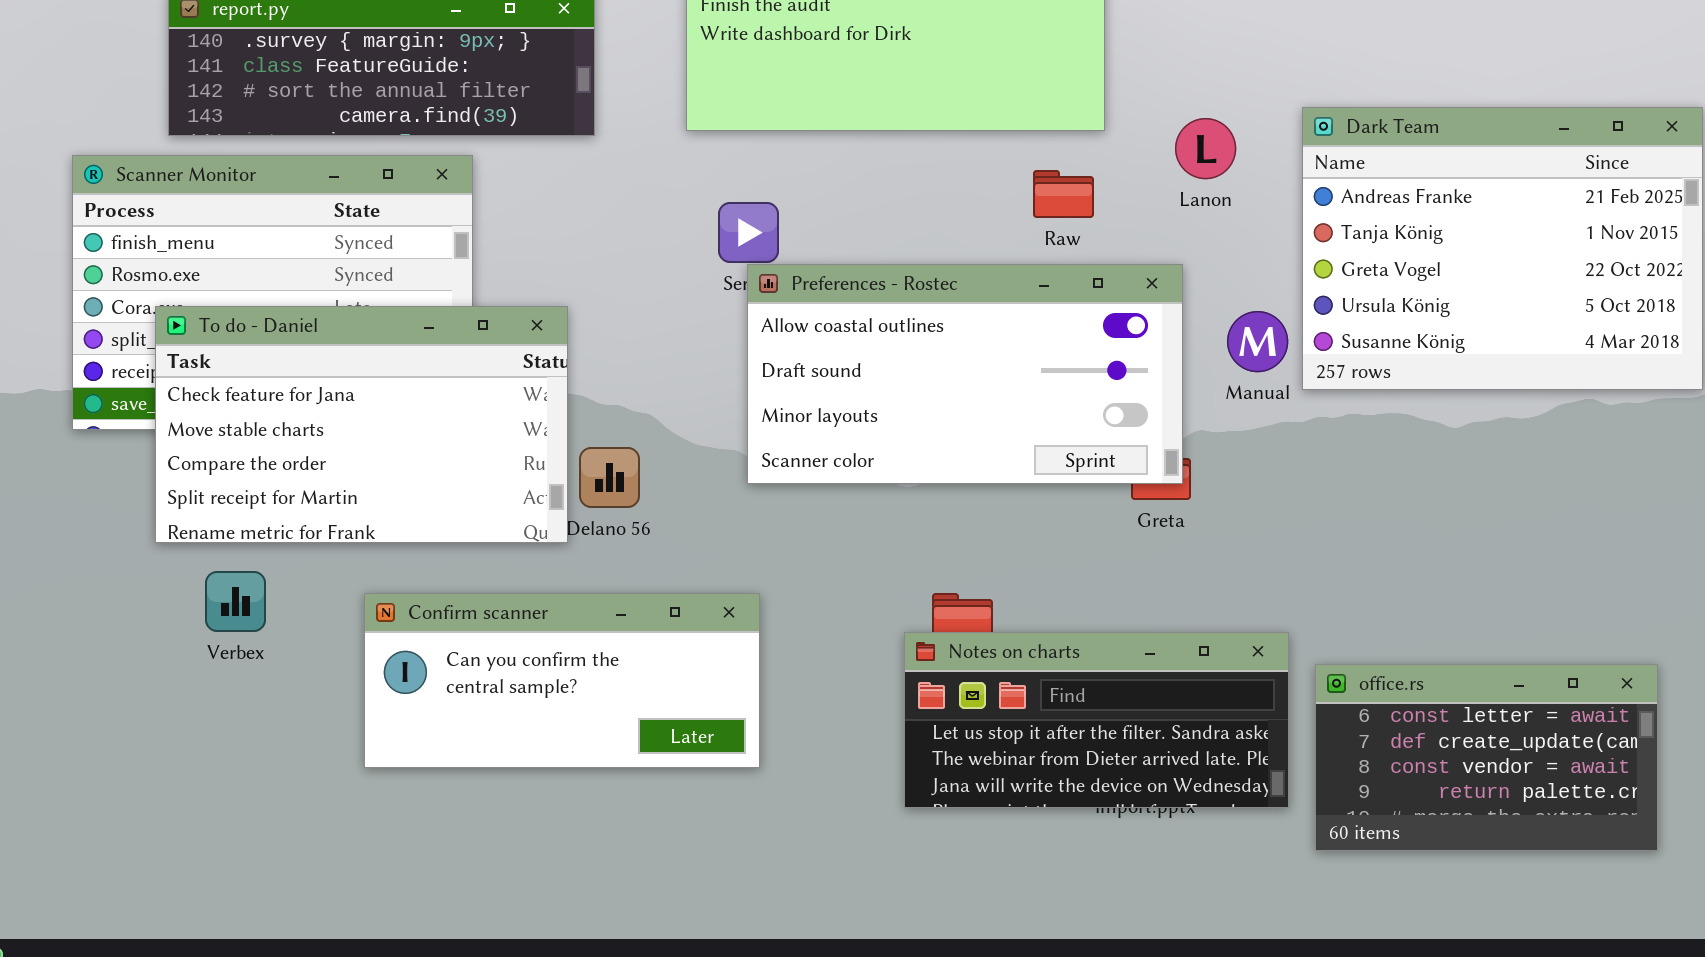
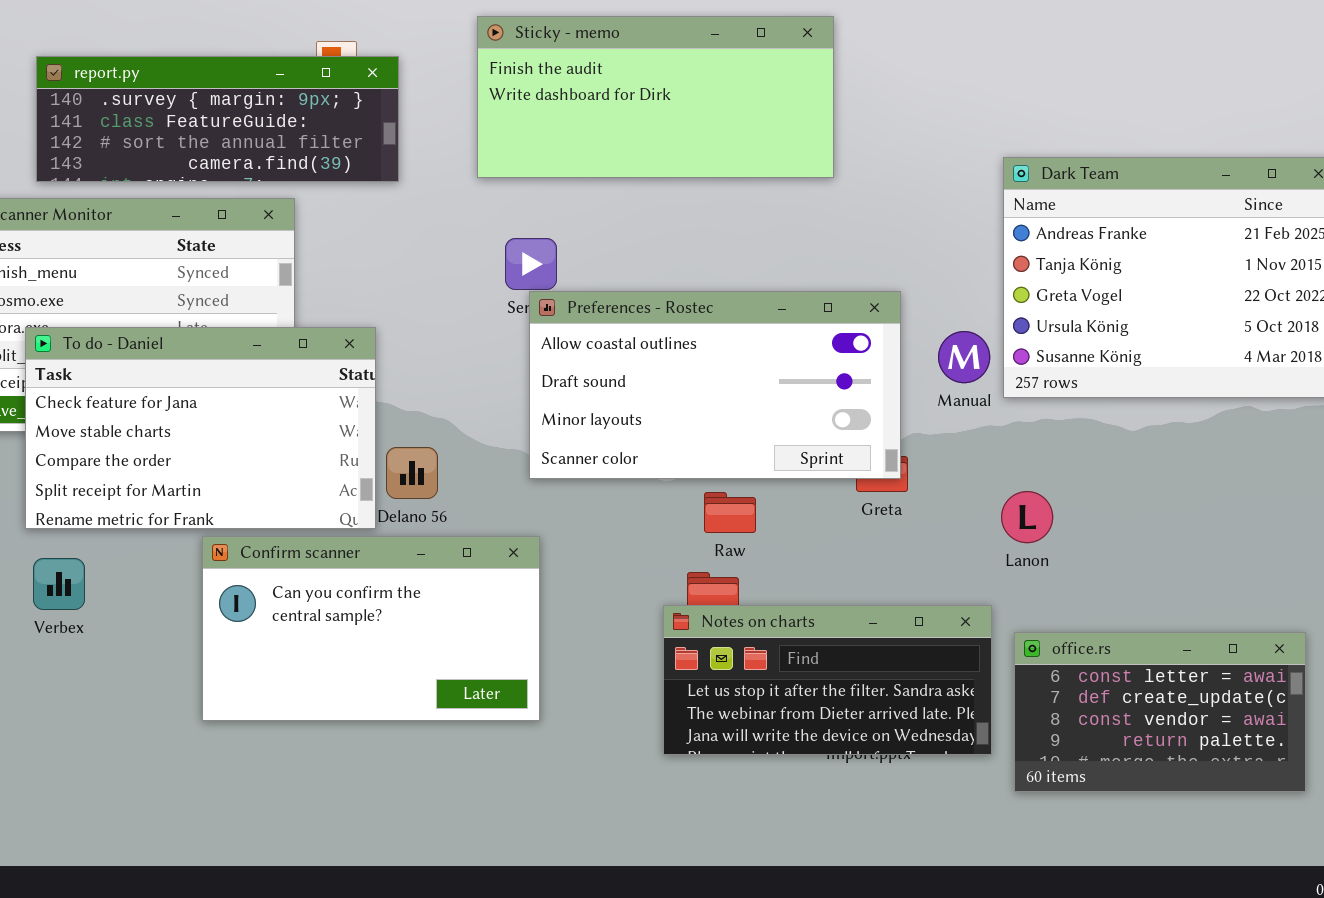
Lanon: [1175,118,1236,179] -> [1001,491,1053,543], moved
Raw: [1033,170,1094,218] -> [704,492,756,533], moved
Verbex: [205,571,266,632] -> [33,558,85,610], moved
Confirm scanner: [364,593,760,768] -> [202,536,540,721], resized

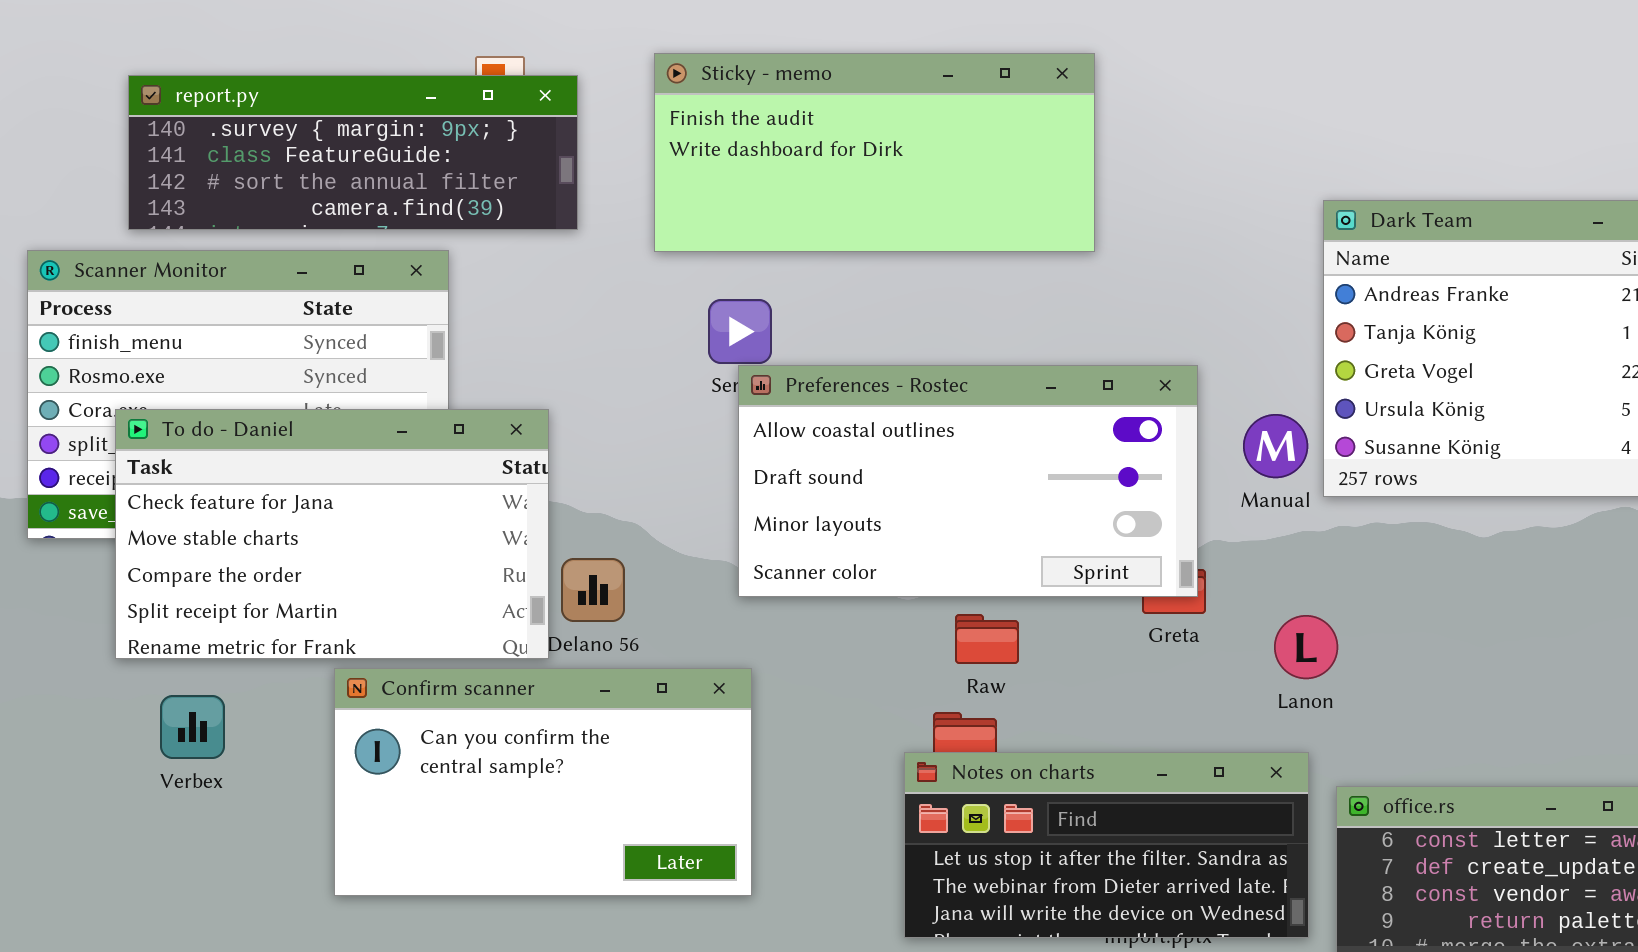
Sticky - memo: [477,16,834,178] -> [654,53,1095,252], moved
Lanon: [1001,491,1053,543] -> [1274,615,1338,679], moved
Verbex: [33,558,85,610] -> [160,695,225,759], moved

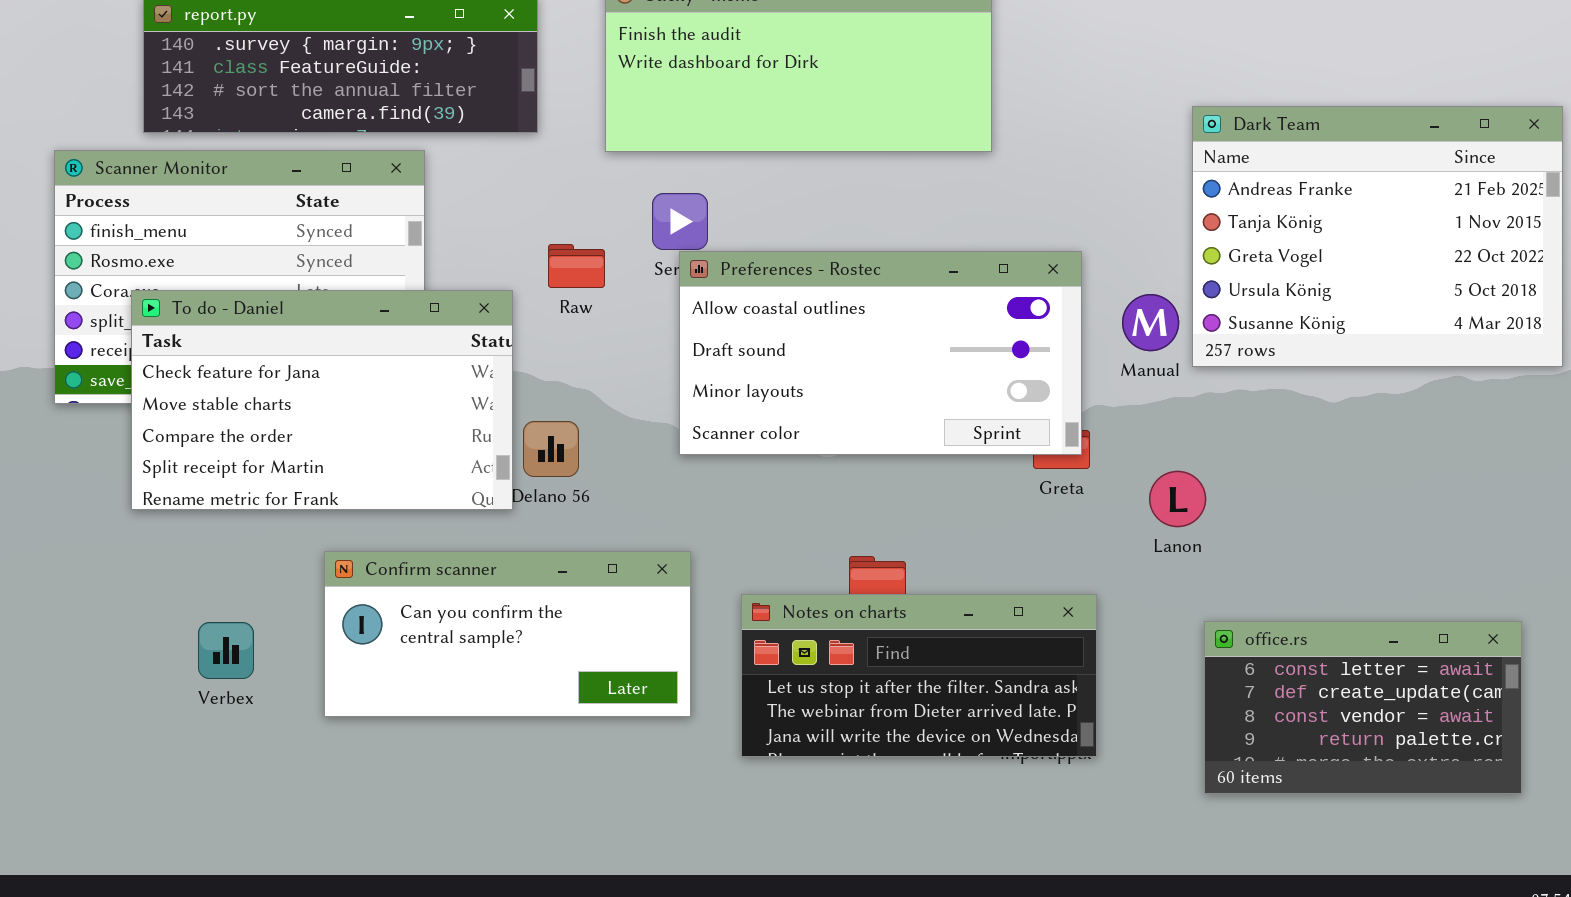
Raw: [955,614,1019,664] -> [548,244,605,288], moved
Confirm scanner: [334,668,752,896] -> [324,551,691,717], resized
Verbex: [160,695,225,759] -> [198,622,254,679], moved
Notes on charts: [904,752,1309,938] -> [741,594,1097,757], moved

